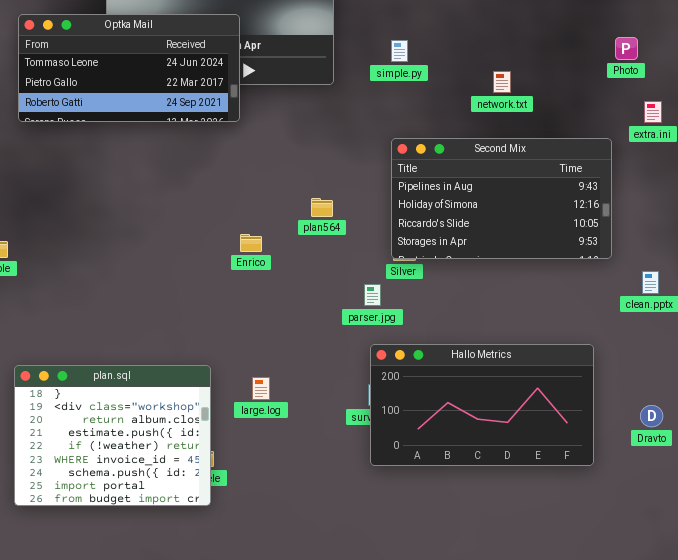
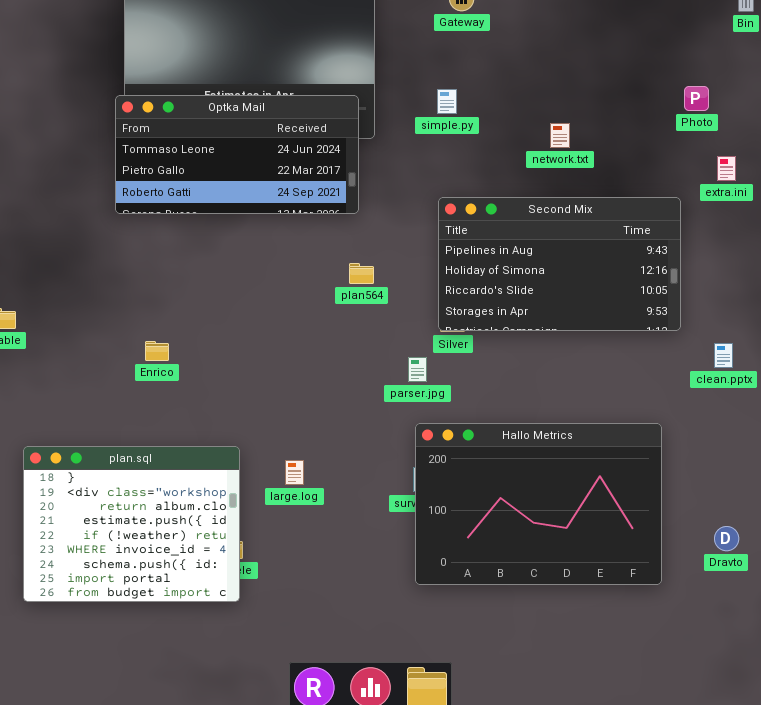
Optka Mail: [18,14,240,122] -> [115,95,359,214], moved
Enrico: [240,234,262,252] -> [145,341,169,361], moved
Hallo Metrics: [370,344,594,466] -> [415,423,662,585], resized
Dravto: [640,405,663,427] -> [714,526,739,551], moved

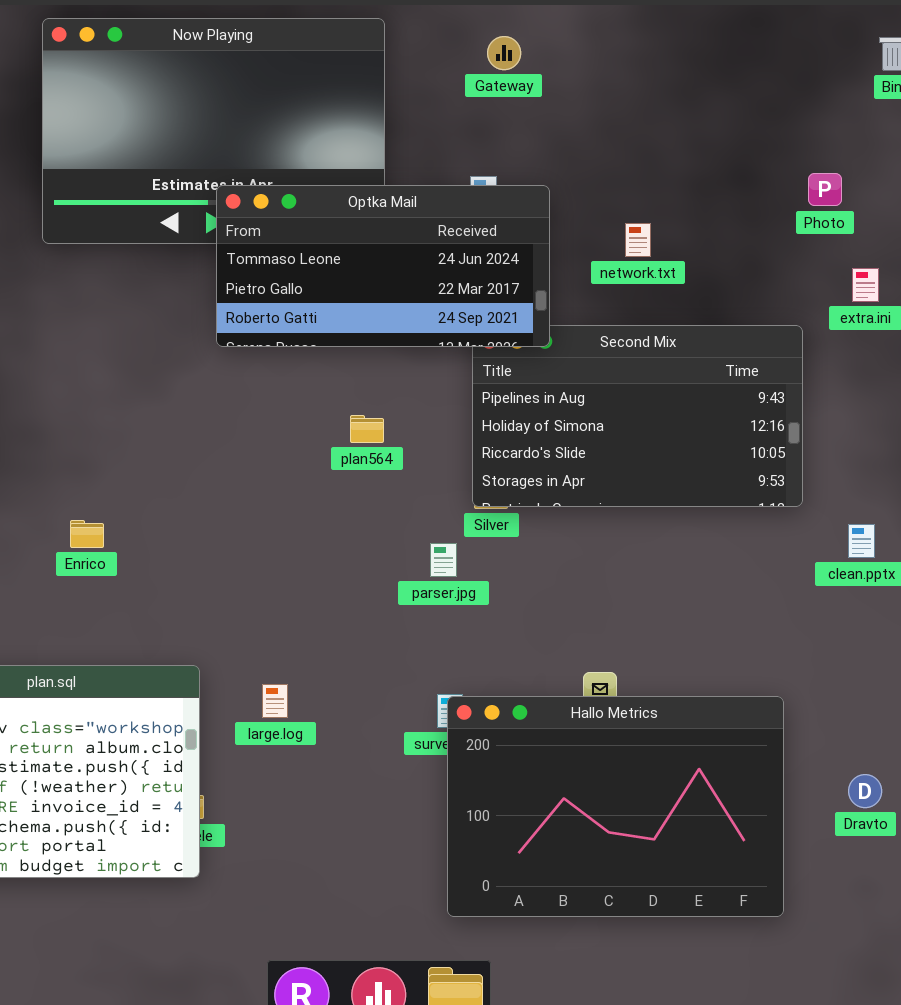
Optka Mail: [115,95,359,214] -> [216,185,550,347], moved
Hallo Metrics: [415,423,662,585] -> [447,696,784,917], moved

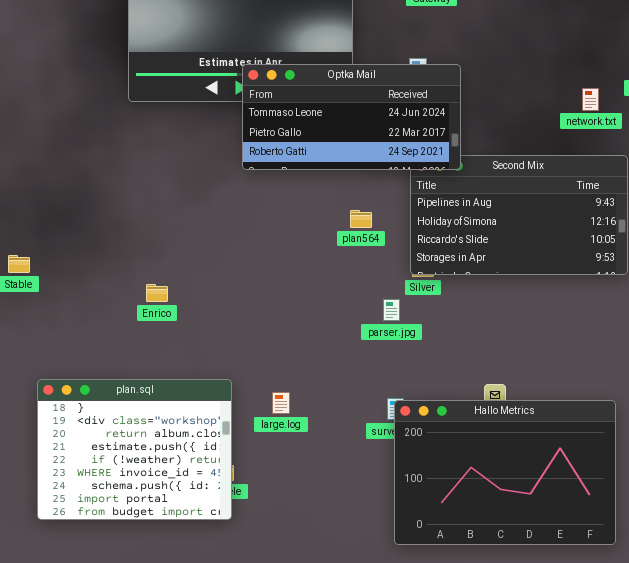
network.txt: [625,223,651,257] -> [582,88,599,111], moved
plan564: [350,415,384,443] -> [350,210,372,228], moved

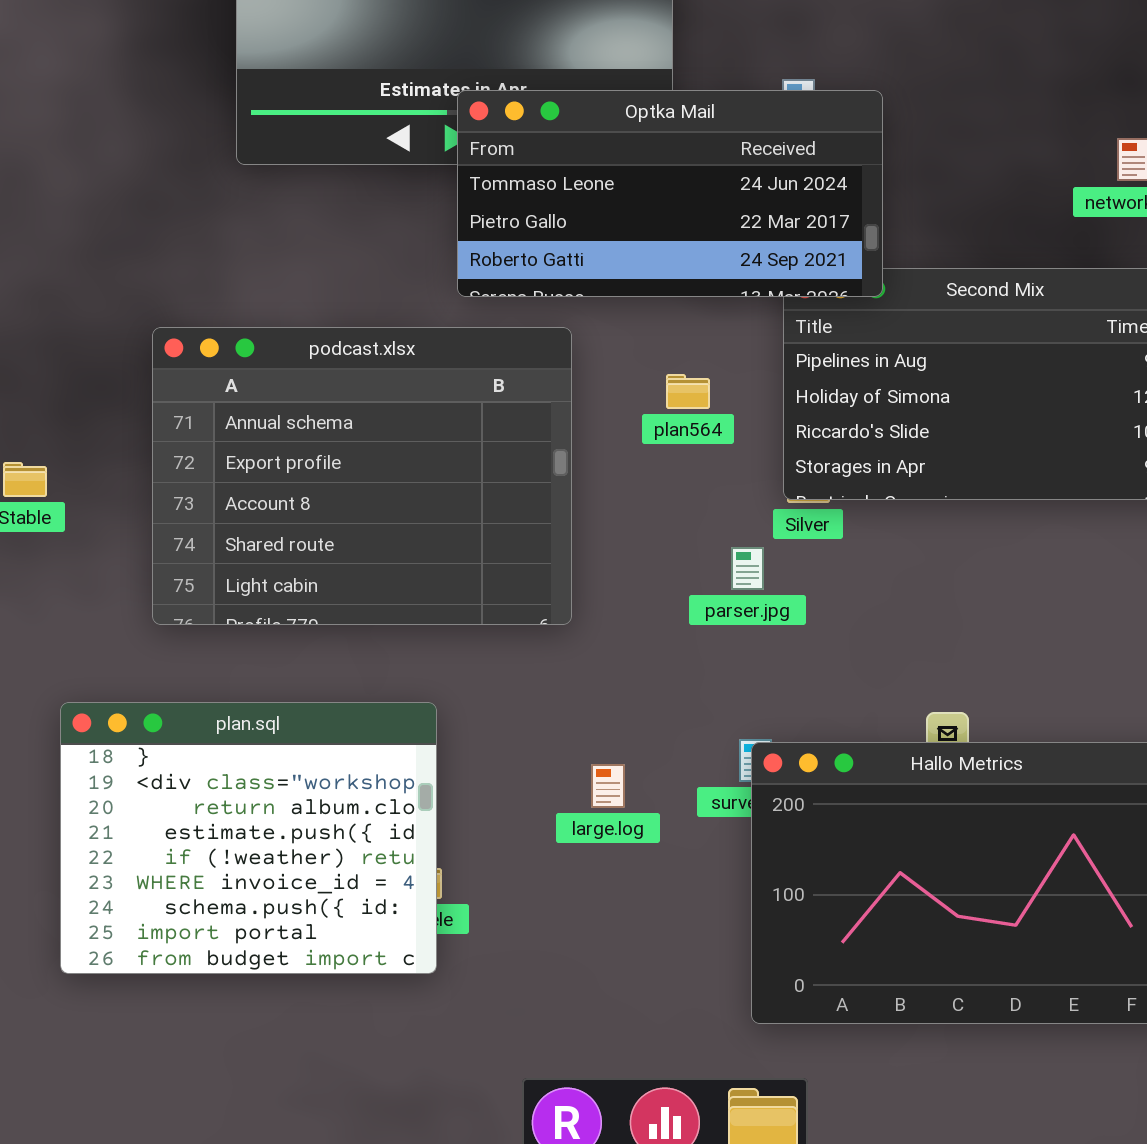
podcast.xlsx: none -> [152,327,572,625], opened
large.log: [272,392,290,414] -> [591,764,625,808], moved

